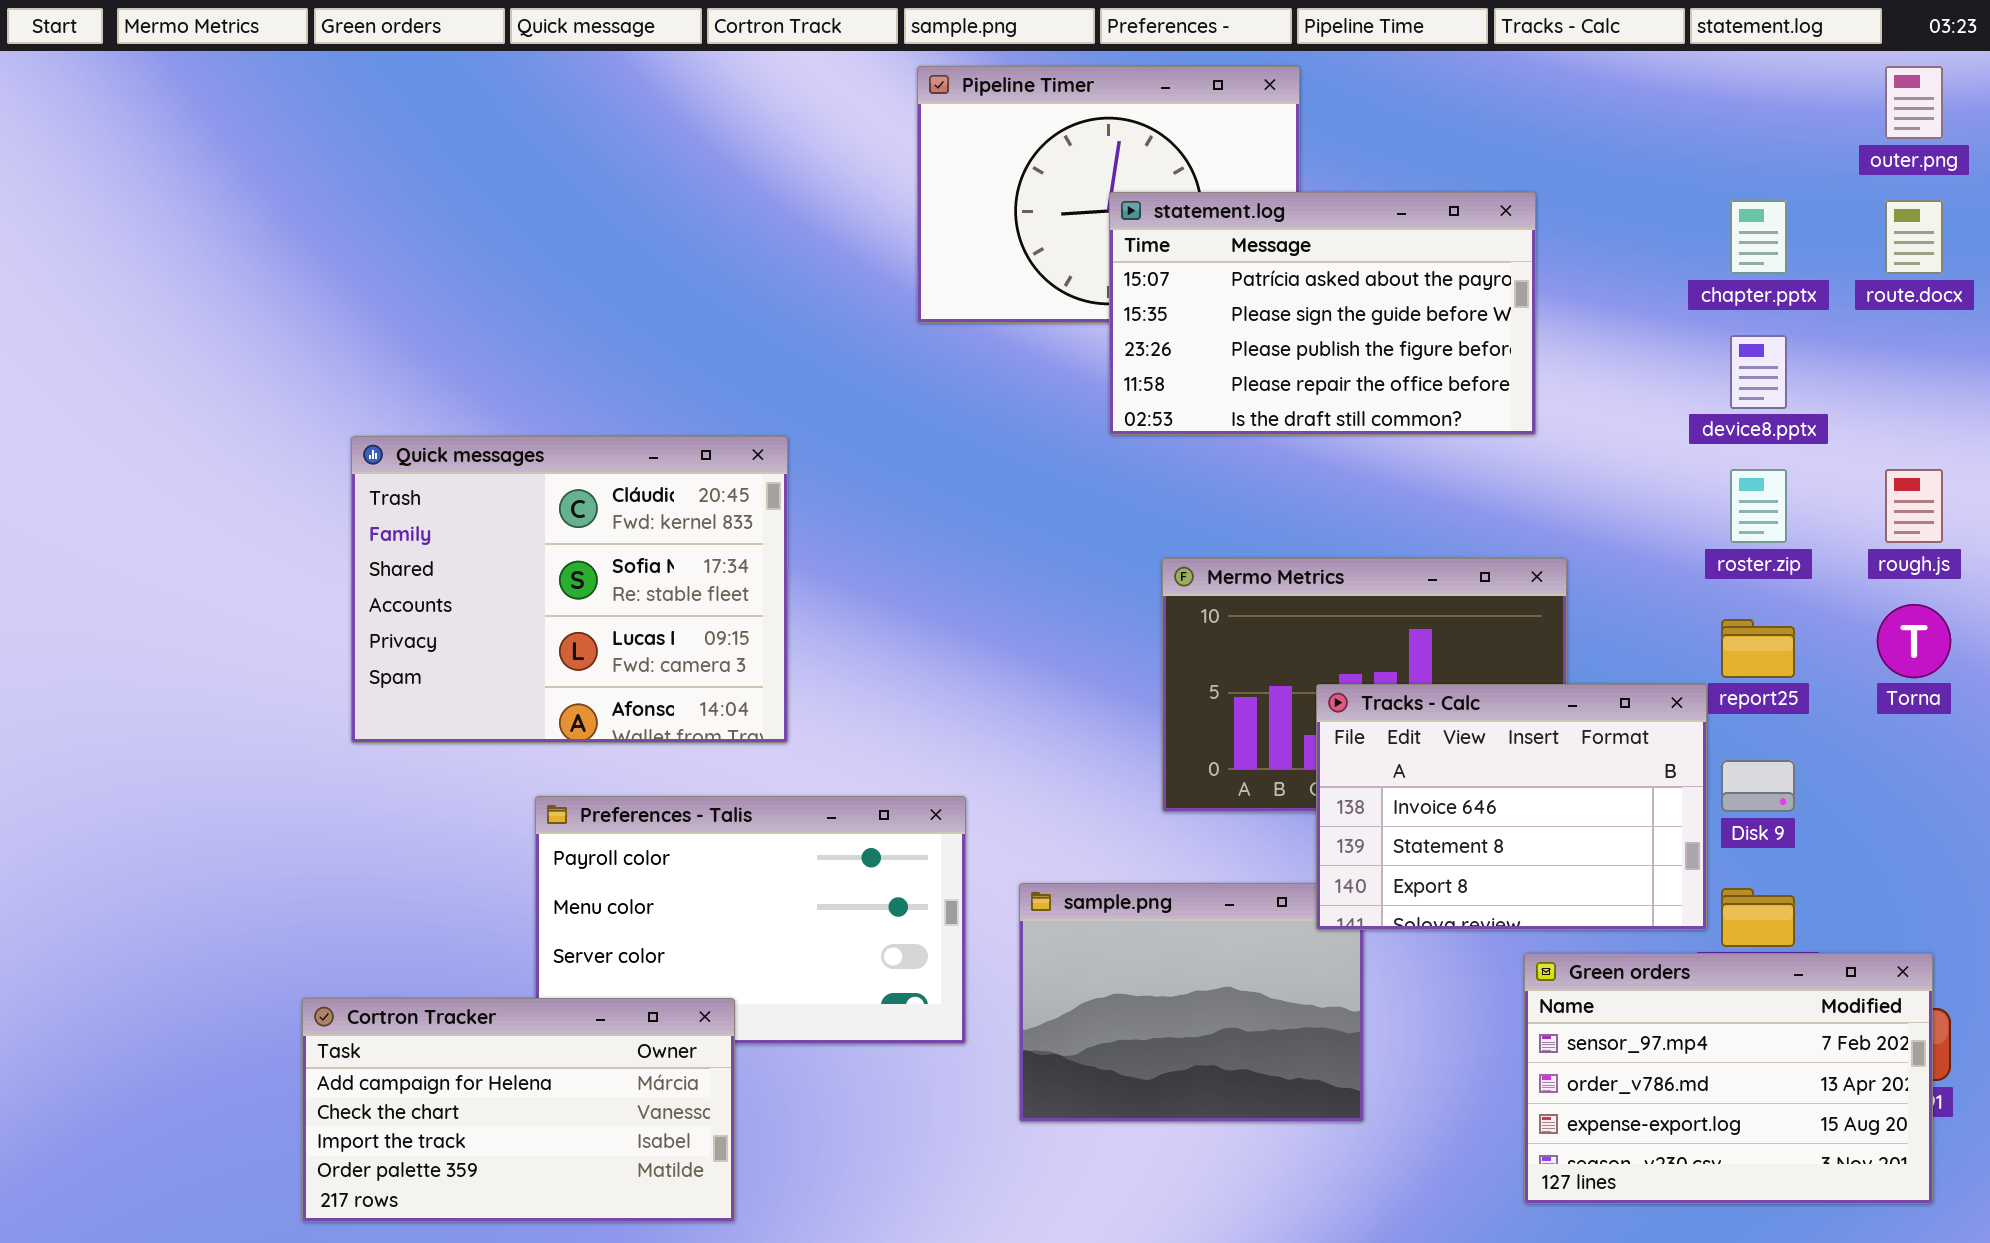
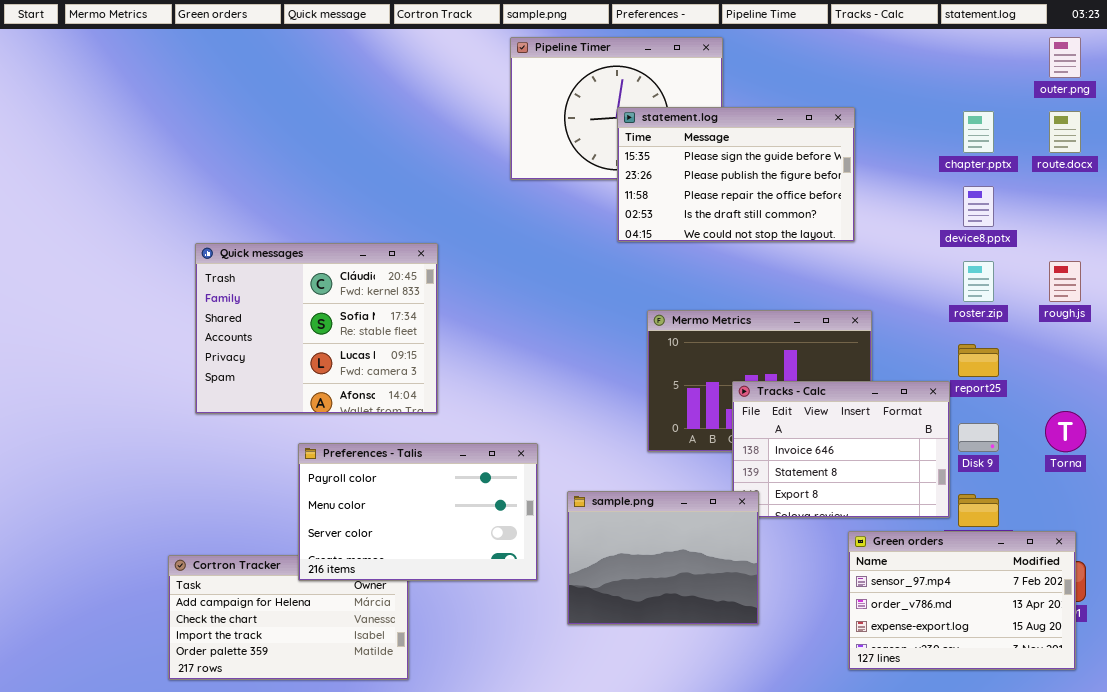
statement.log: [1109,192,1536,435] -> [617,107,855,242], scrolled down 1 row
Torna: [1877,604,1951,678] -> [1045,411,1086,452], moved
Preferences - Talis: [535,796,966,1044] -> [298,443,538,581], raised
sample.png: [1019,883,1364,1122] -> [567,491,759,625], raised

